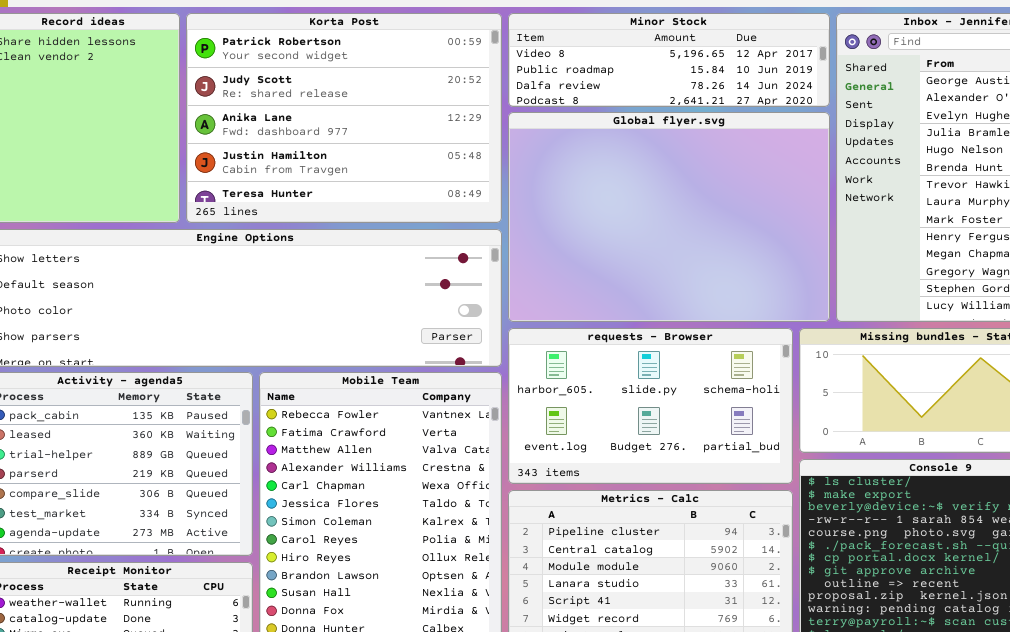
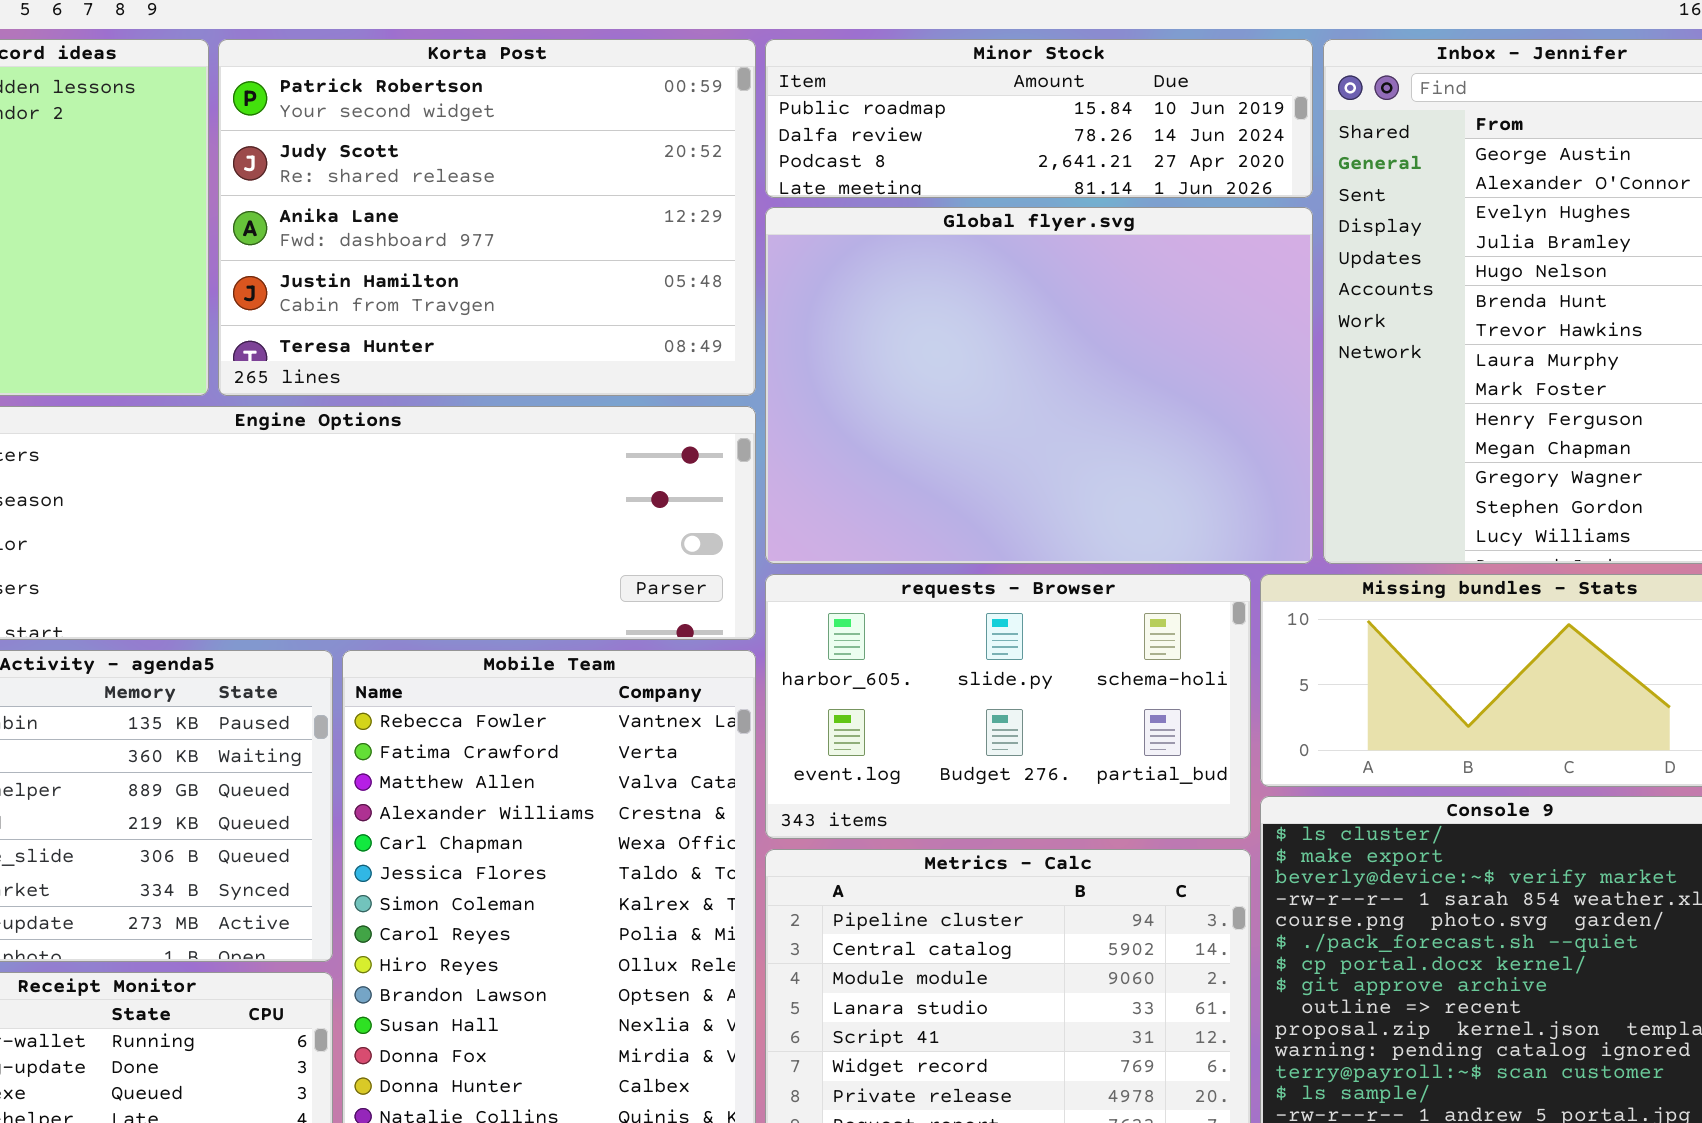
Minor Stock: [508,13,830,107] -> [765,39,1313,198], scrolled down 1 row

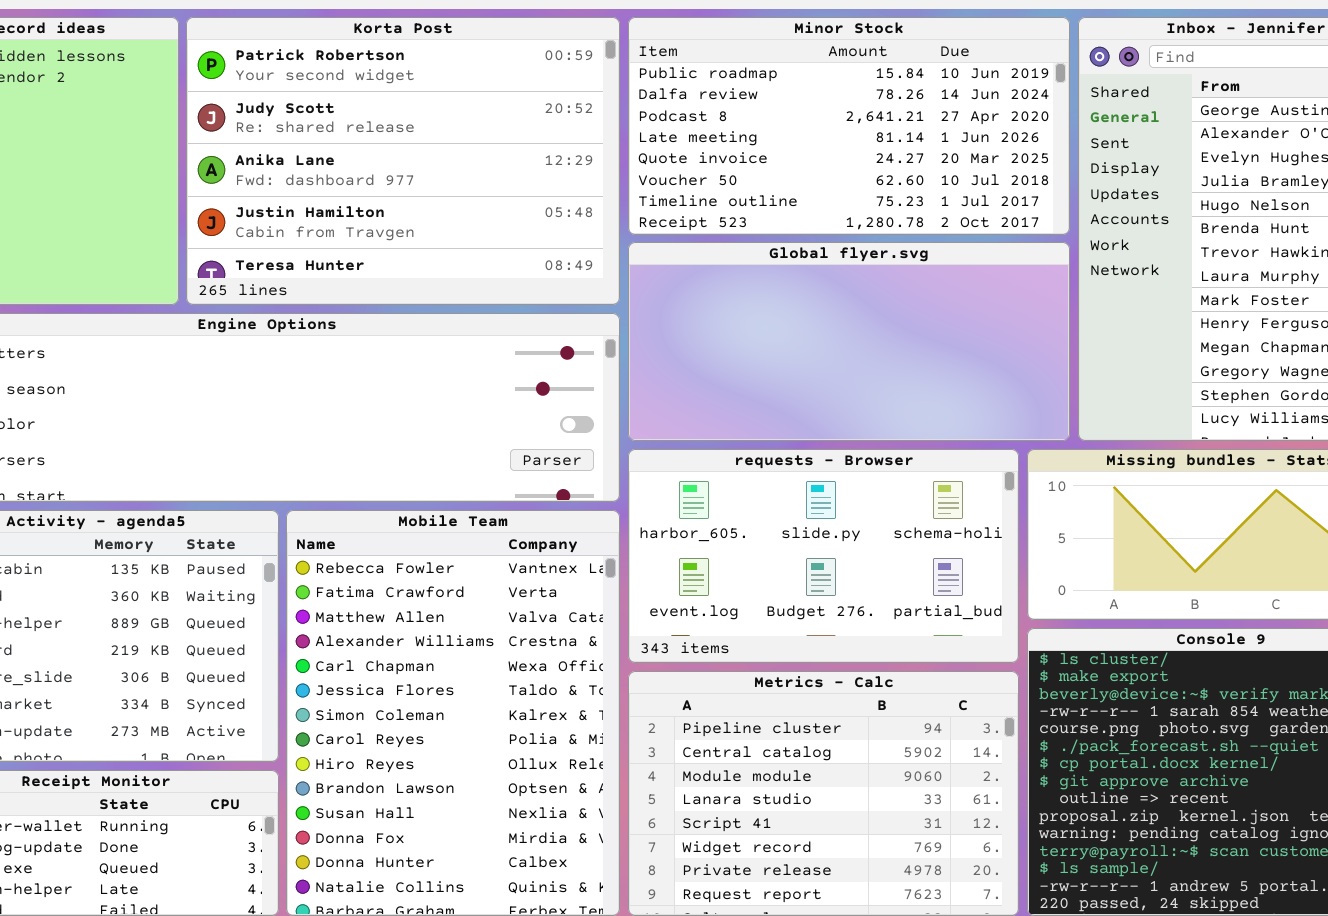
Minor Stock: [765,39,1313,198] -> [628,17,1070,235], resized
Global flyer.svg: [765,207,1313,564] -> [628,242,1070,441], resized

